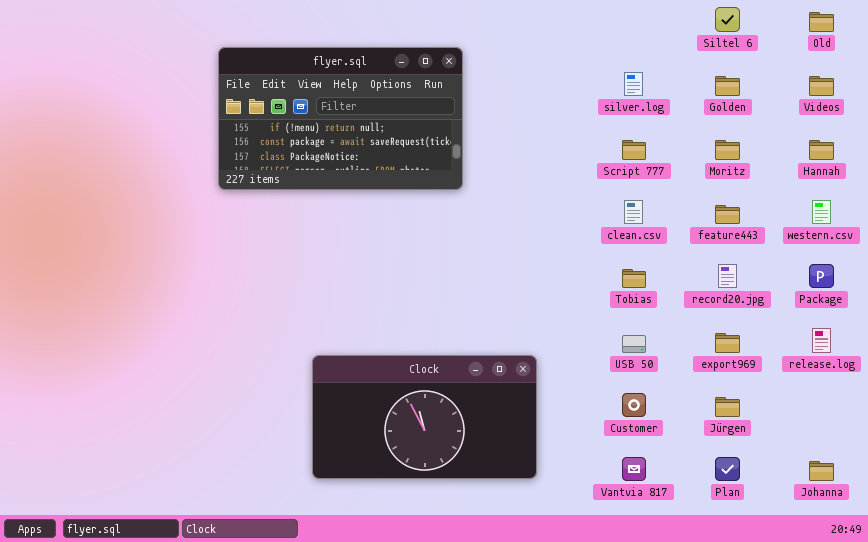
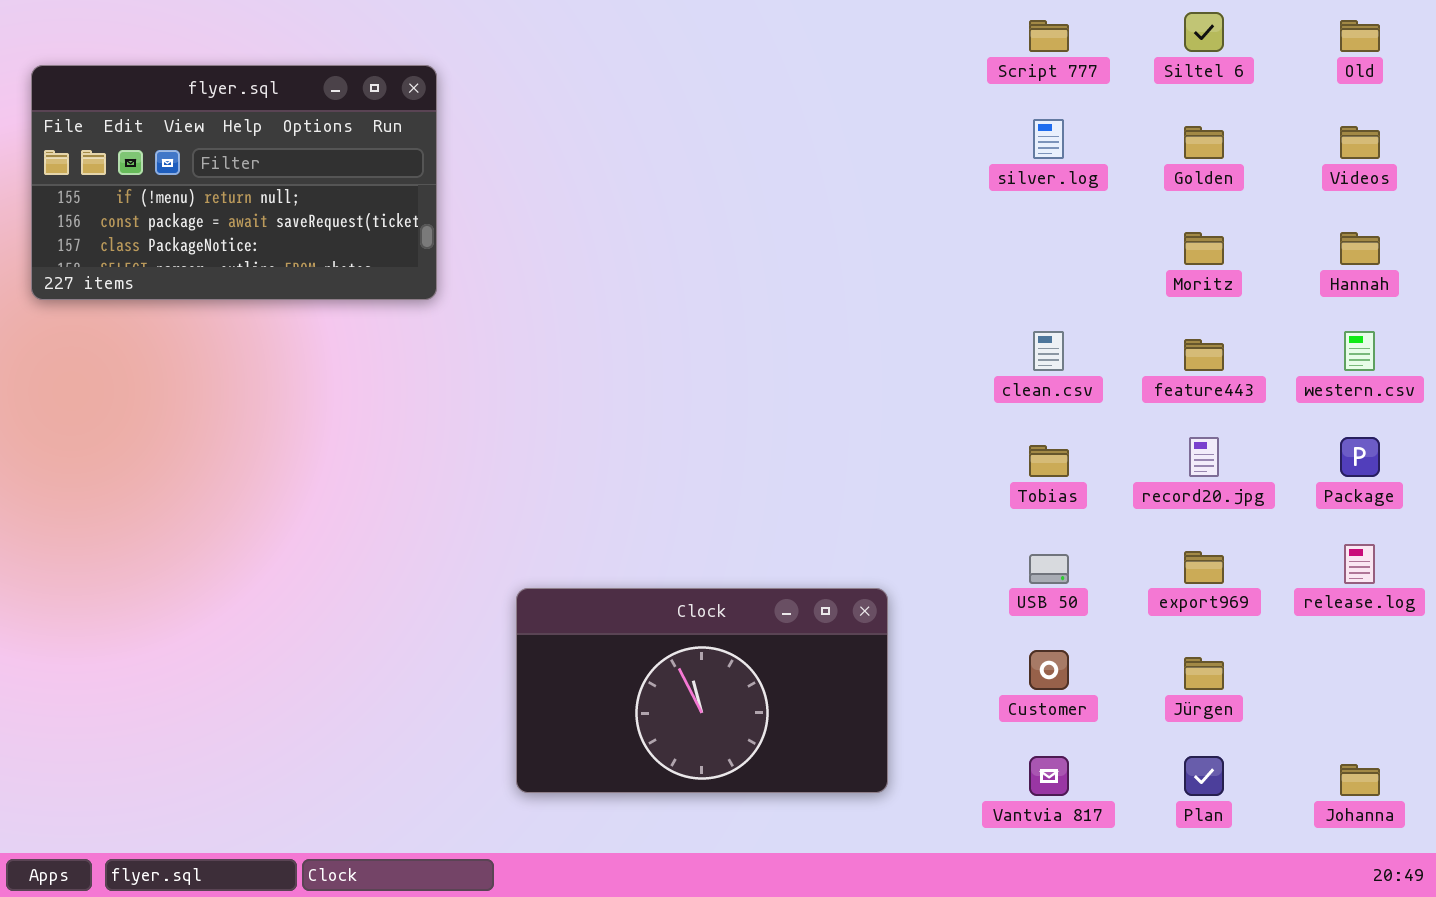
flyer.sql: [218,47,463,190] -> [31,65,437,300], moved
Script 777: [622,140,646,160] -> [1029,20,1069,52], moved

